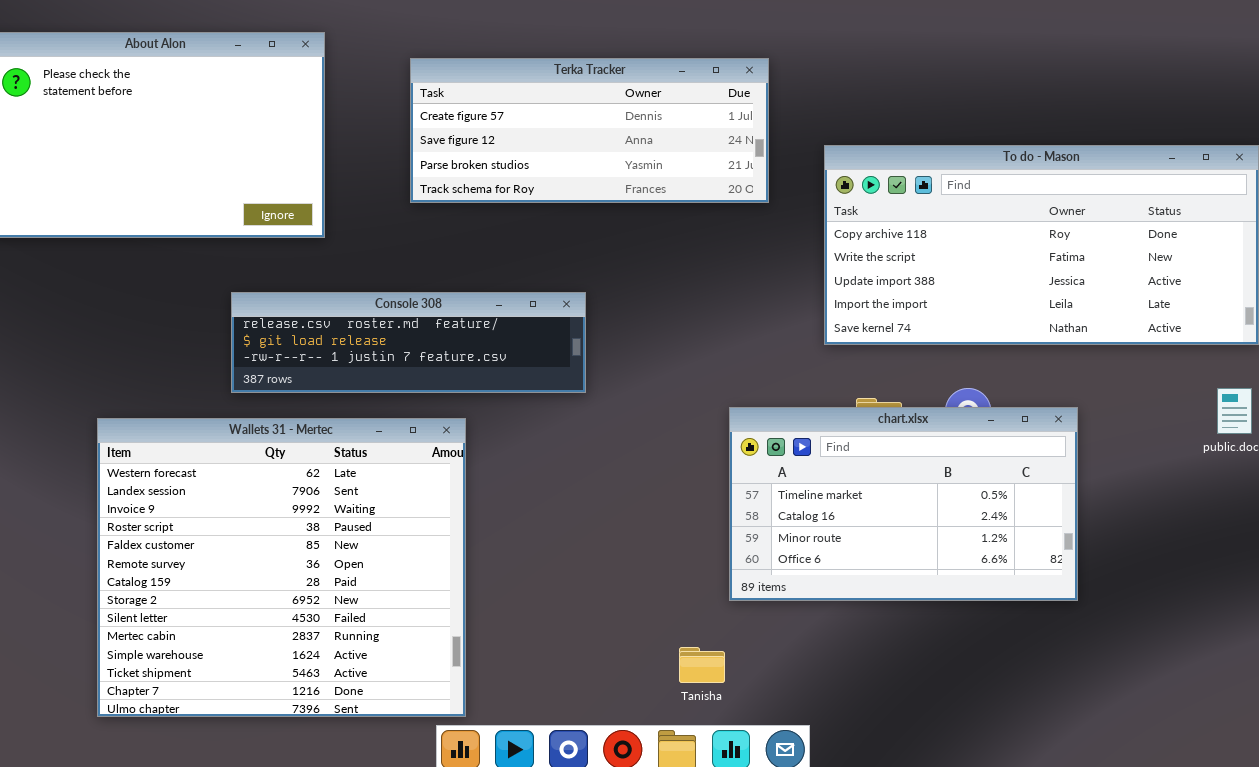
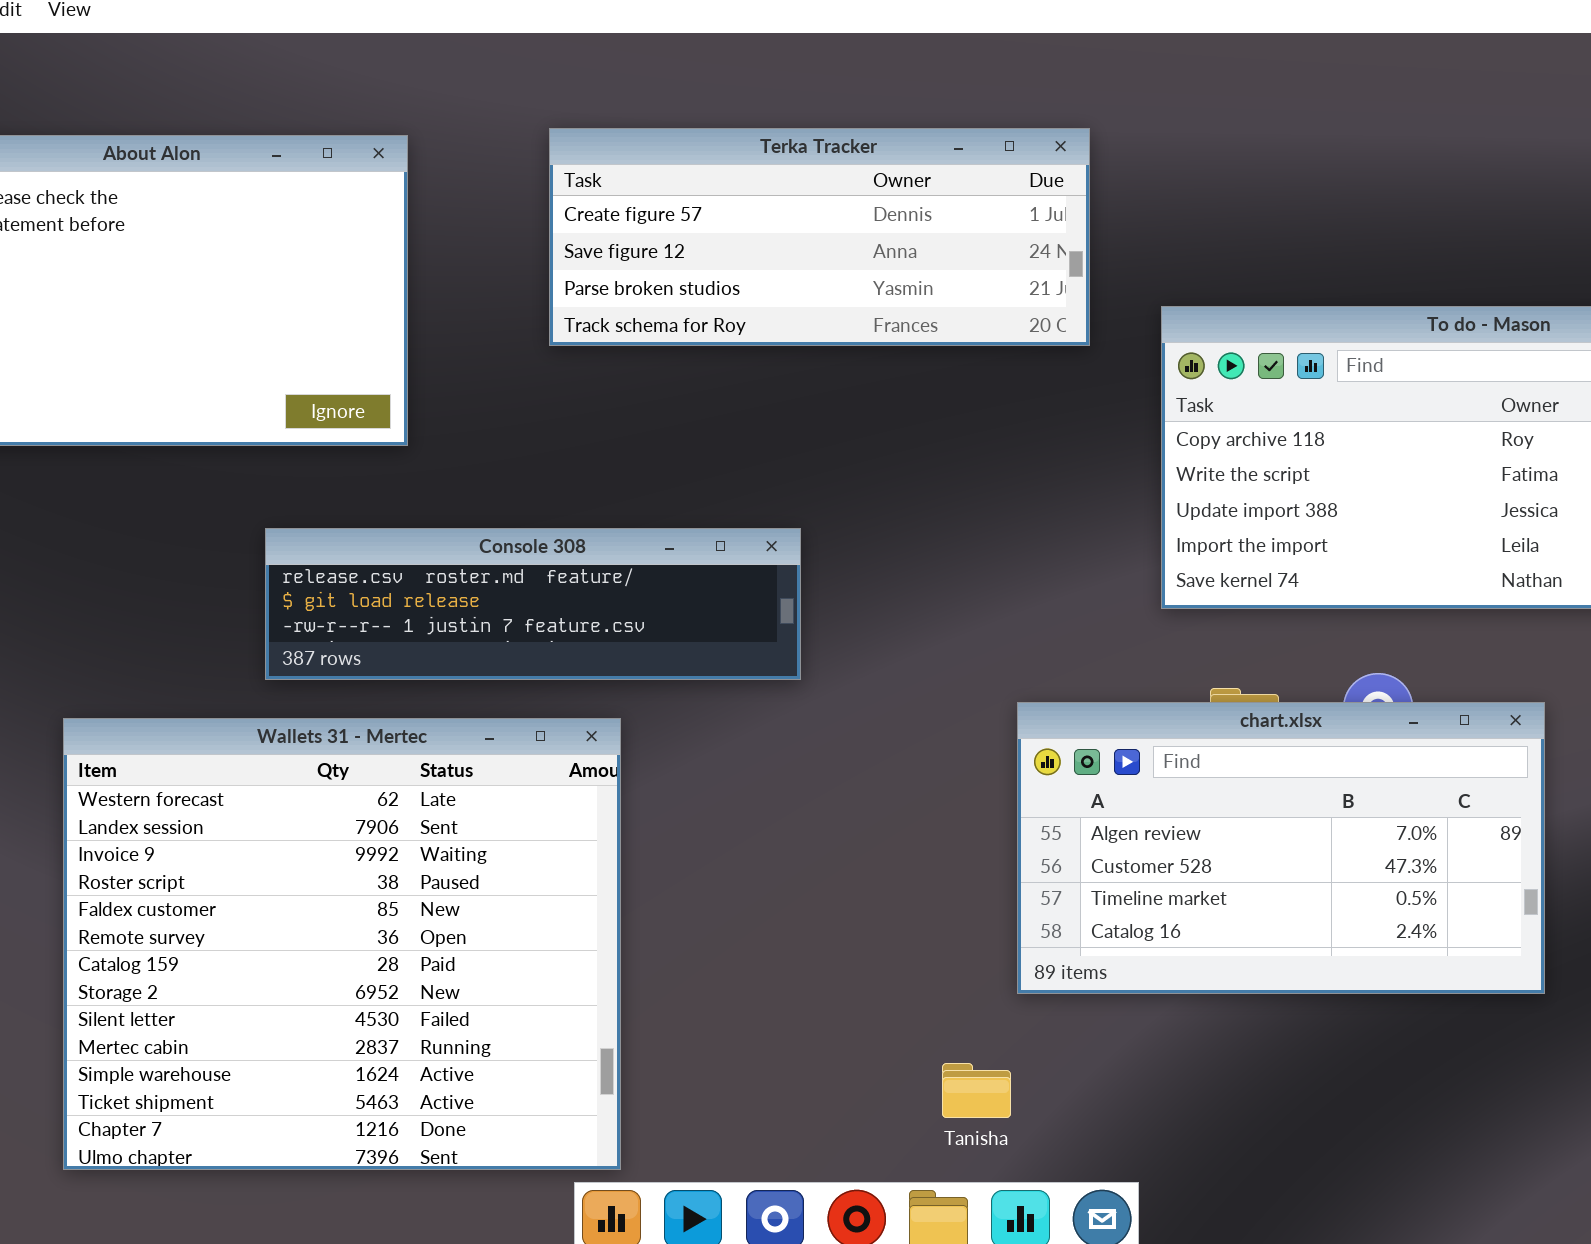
Terka Tracker: [410,58,769,203] -> [549,128,1090,346], moved
chart.xlsx: [729,407,1078,601] -> [1017,702,1545,994], scrolled up 2 rows

